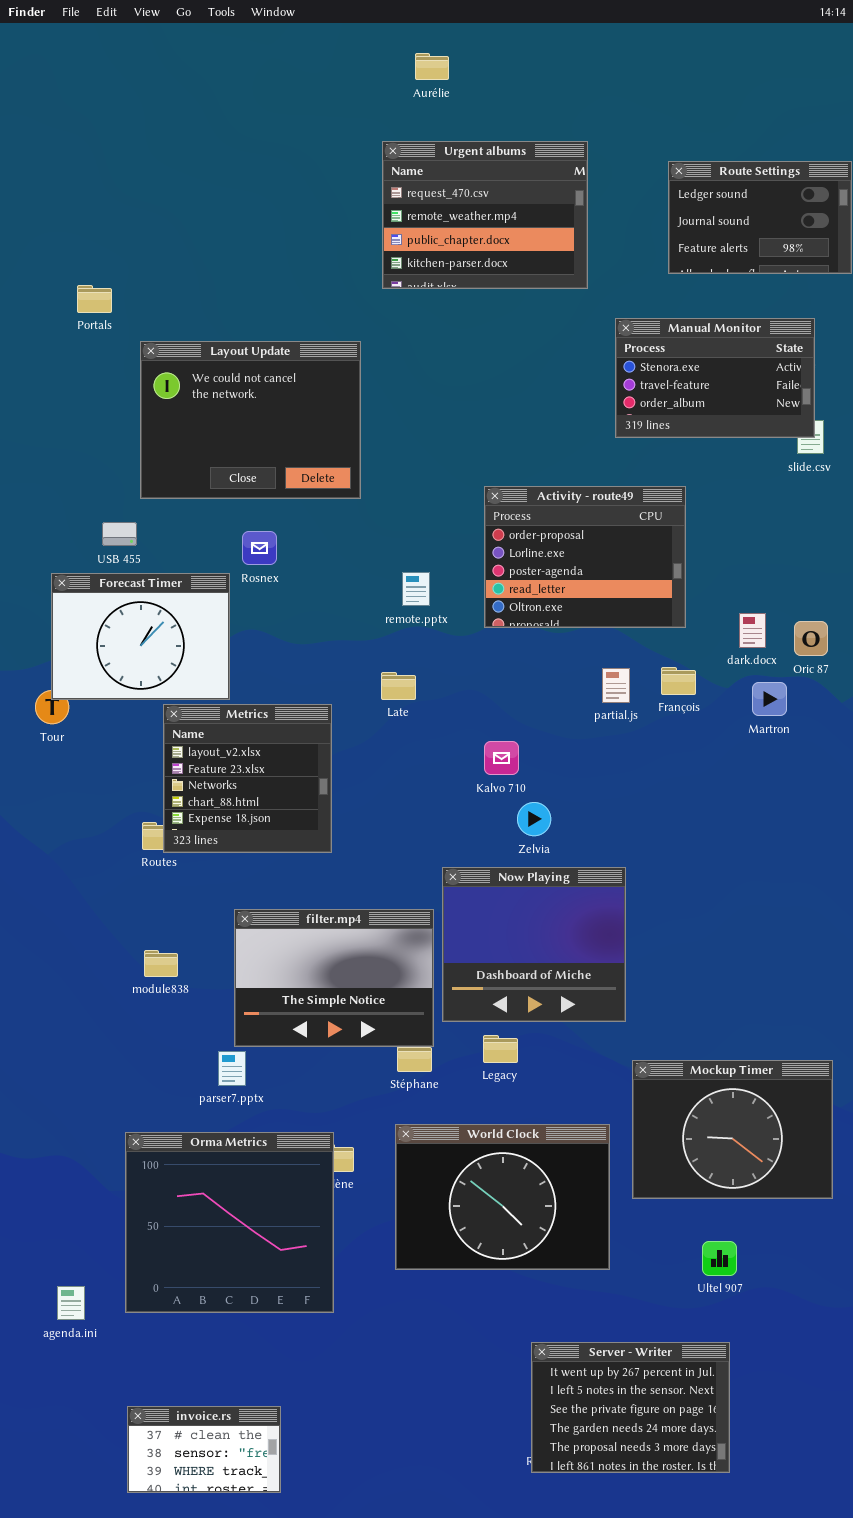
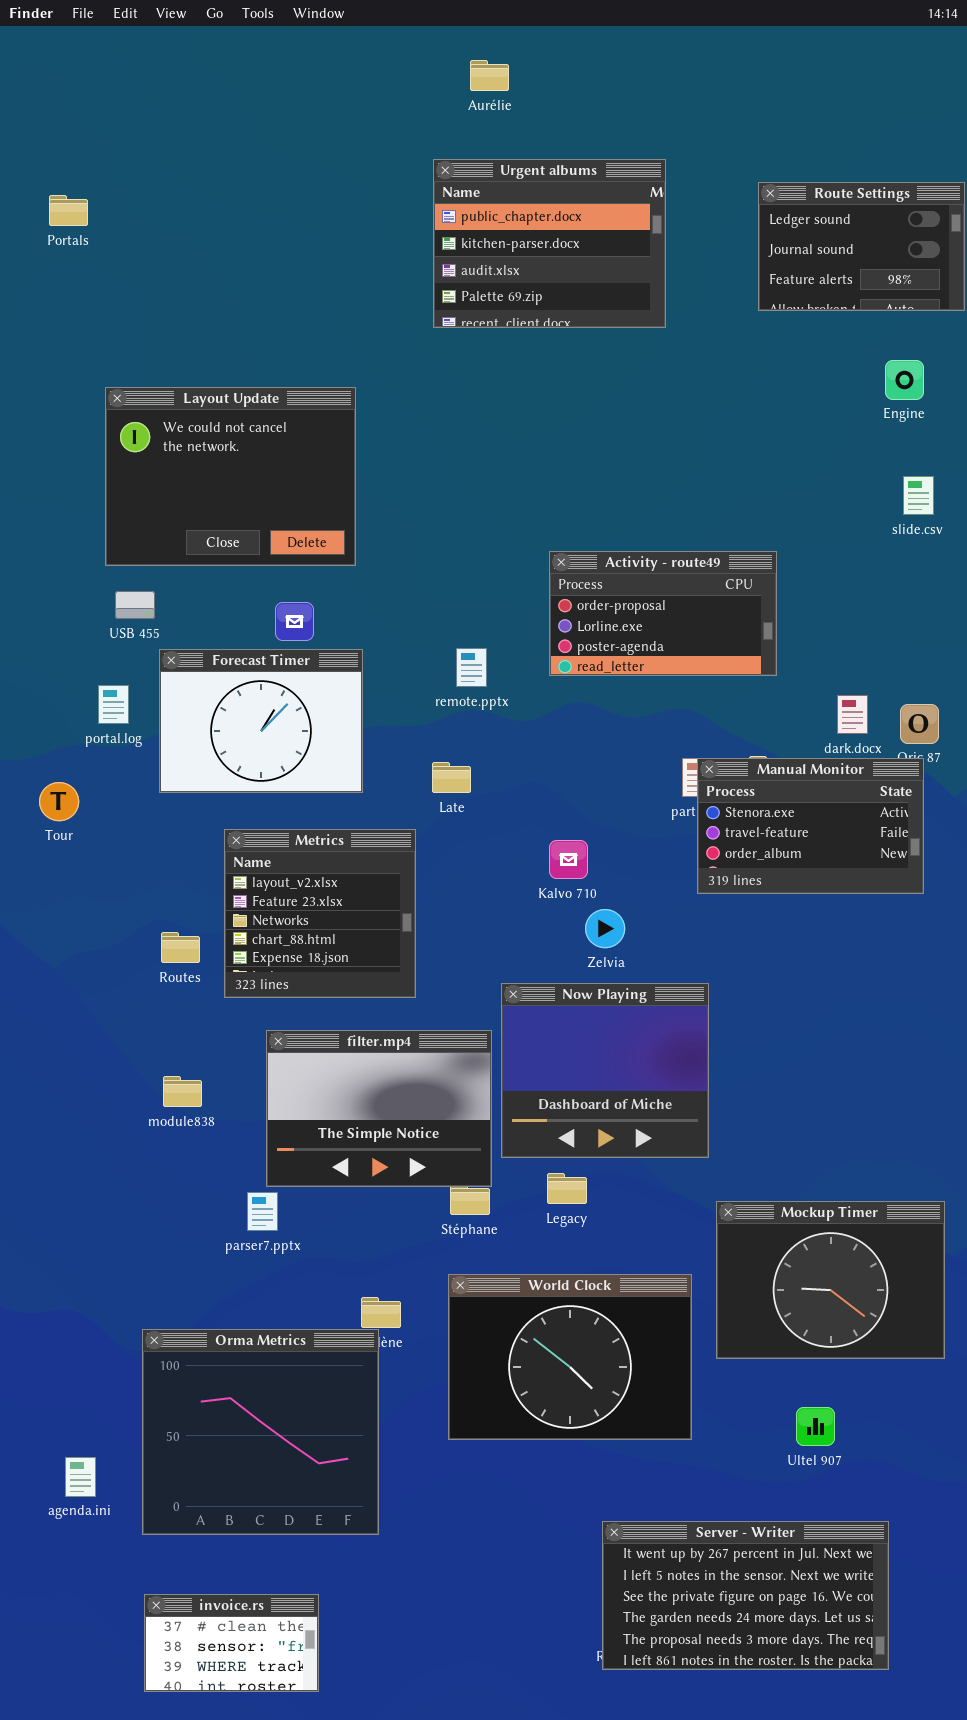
Urgent albums: [382,141,588,289] -> [433,159,666,328], scrolled down 2 rows
Portals: [77,285,112,313] -> [49,195,88,226], moved
Manual Monitor: [615,318,815,438] -> [697,758,924,894], moved
Layout Update: [140,341,361,499] -> [105,387,356,566], moved
Activity - route49: [484,486,686,628] -> [549,551,777,676], resized
Forecast Timer: [51,573,230,700] -> [159,649,363,793], moved
Metrics: [163,704,332,853] -> [224,829,416,998], moved
Orma Metrics: [125,1132,334,1313] -> [142,1329,379,1535], moved
Server - Writer: [531,1342,730,1473] -> [602,1521,889,1670], resized

